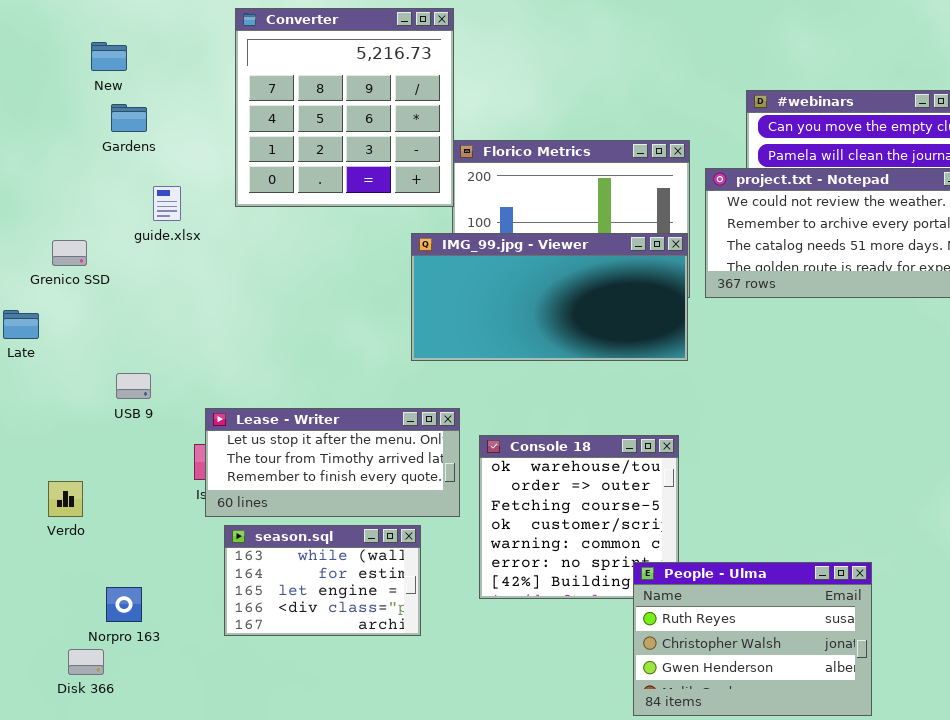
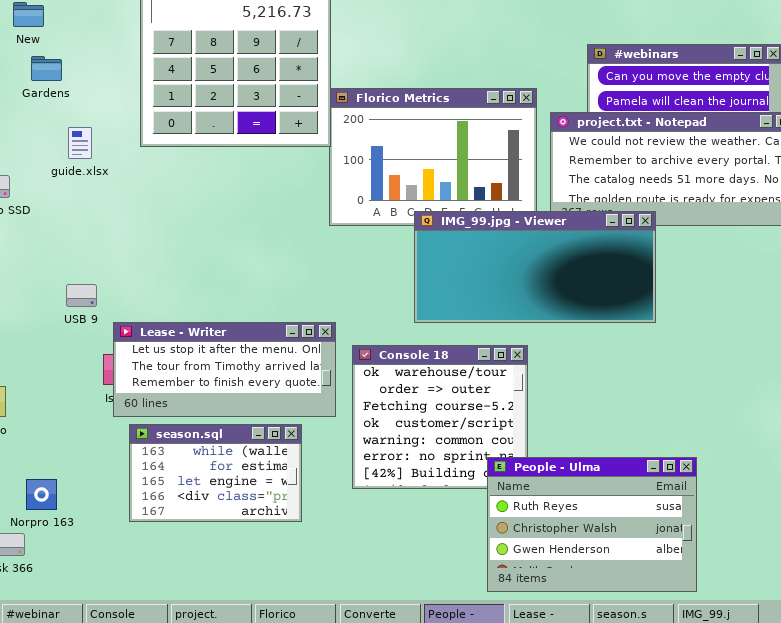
IMG_99.jpg - Viewer: [411,233,688,361] -> [414,211,656,323], moved
USB 9: [116,373,151,399] -> [66,284,97,307], moved

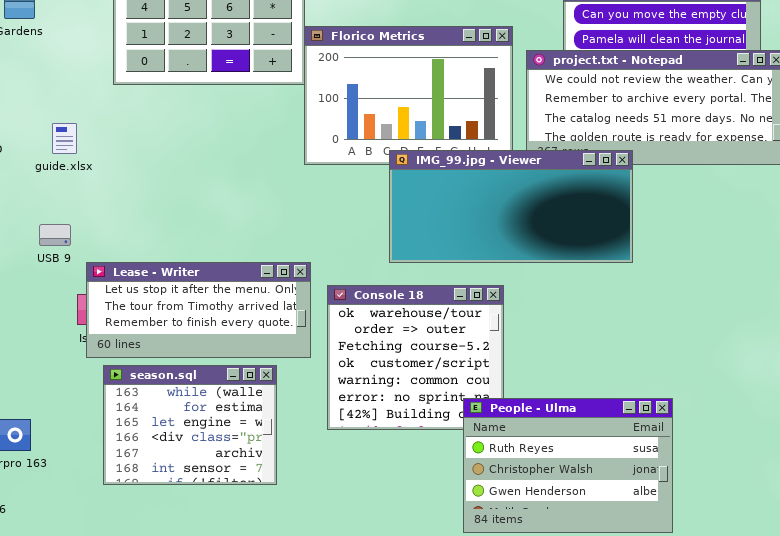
guide.xlsx: [68,127,92,159] -> [52,123,77,154], moved
season.sql: [129,424,302,522] -> [103,365,277,485], resized

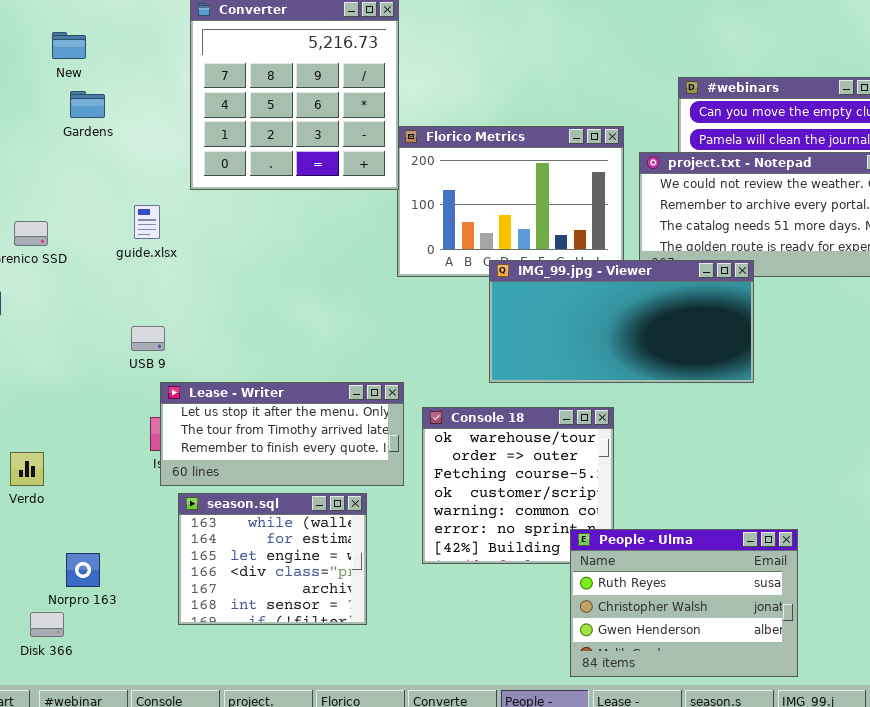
guide.xlsx: [52,123,77,154] -> [134,205,160,239], moved
USB 9: [39,224,71,246] -> [131,326,165,351], moved

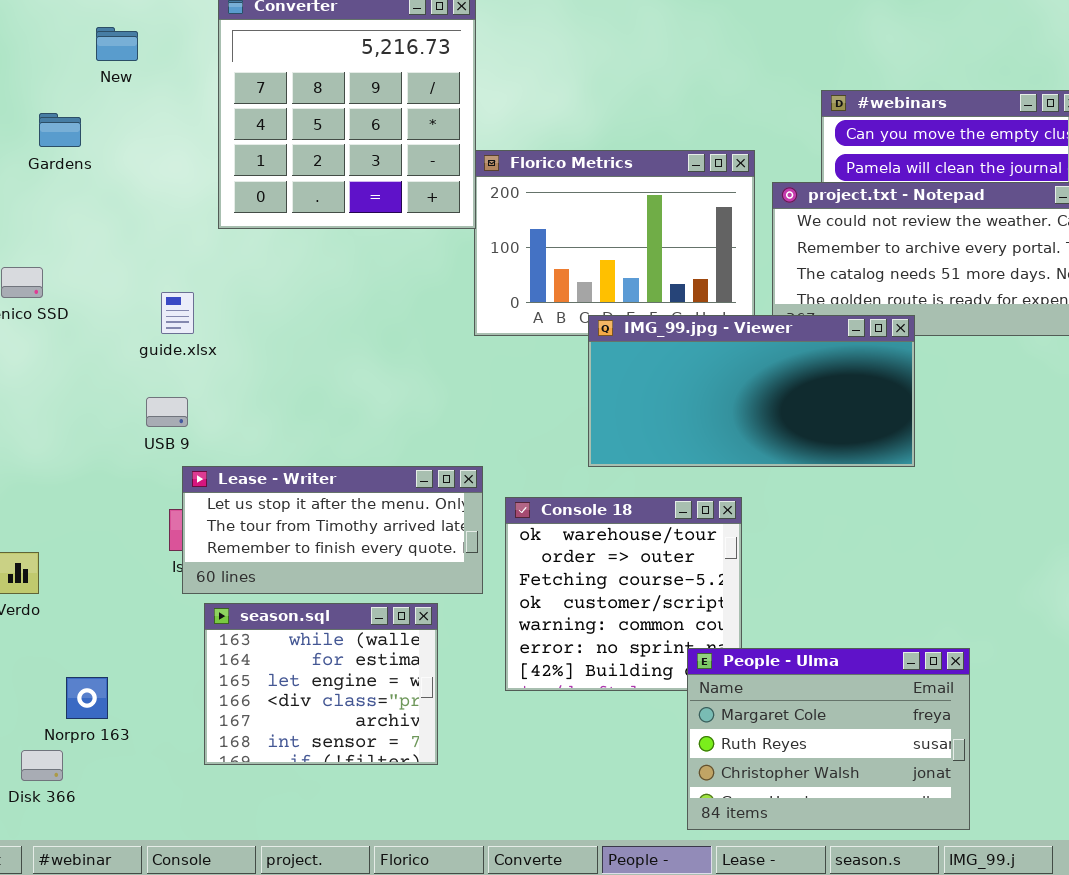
New: [52,32,86,59] -> [96,27,138,61], moved
Gardens: [70,91,105,118] -> [39,113,81,147], moved
guide.xlsx: [134,205,160,239] -> [161,292,194,334], moved
People - Ulma: [570,529,798,677] -> [687,648,970,830], scrolled up 1 row

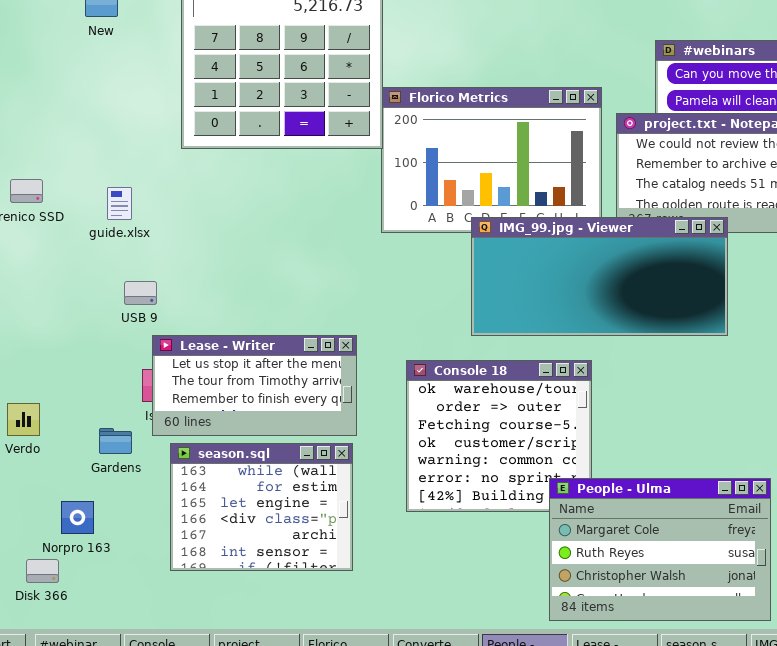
Gardens: [39,113,81,147] -> [99,428,132,454], moved
guide.xlsx: [161,292,194,334] -> [107,187,132,220], moved
Lease - Writer: [182,466,483,594] -> [152,335,357,436], resized

